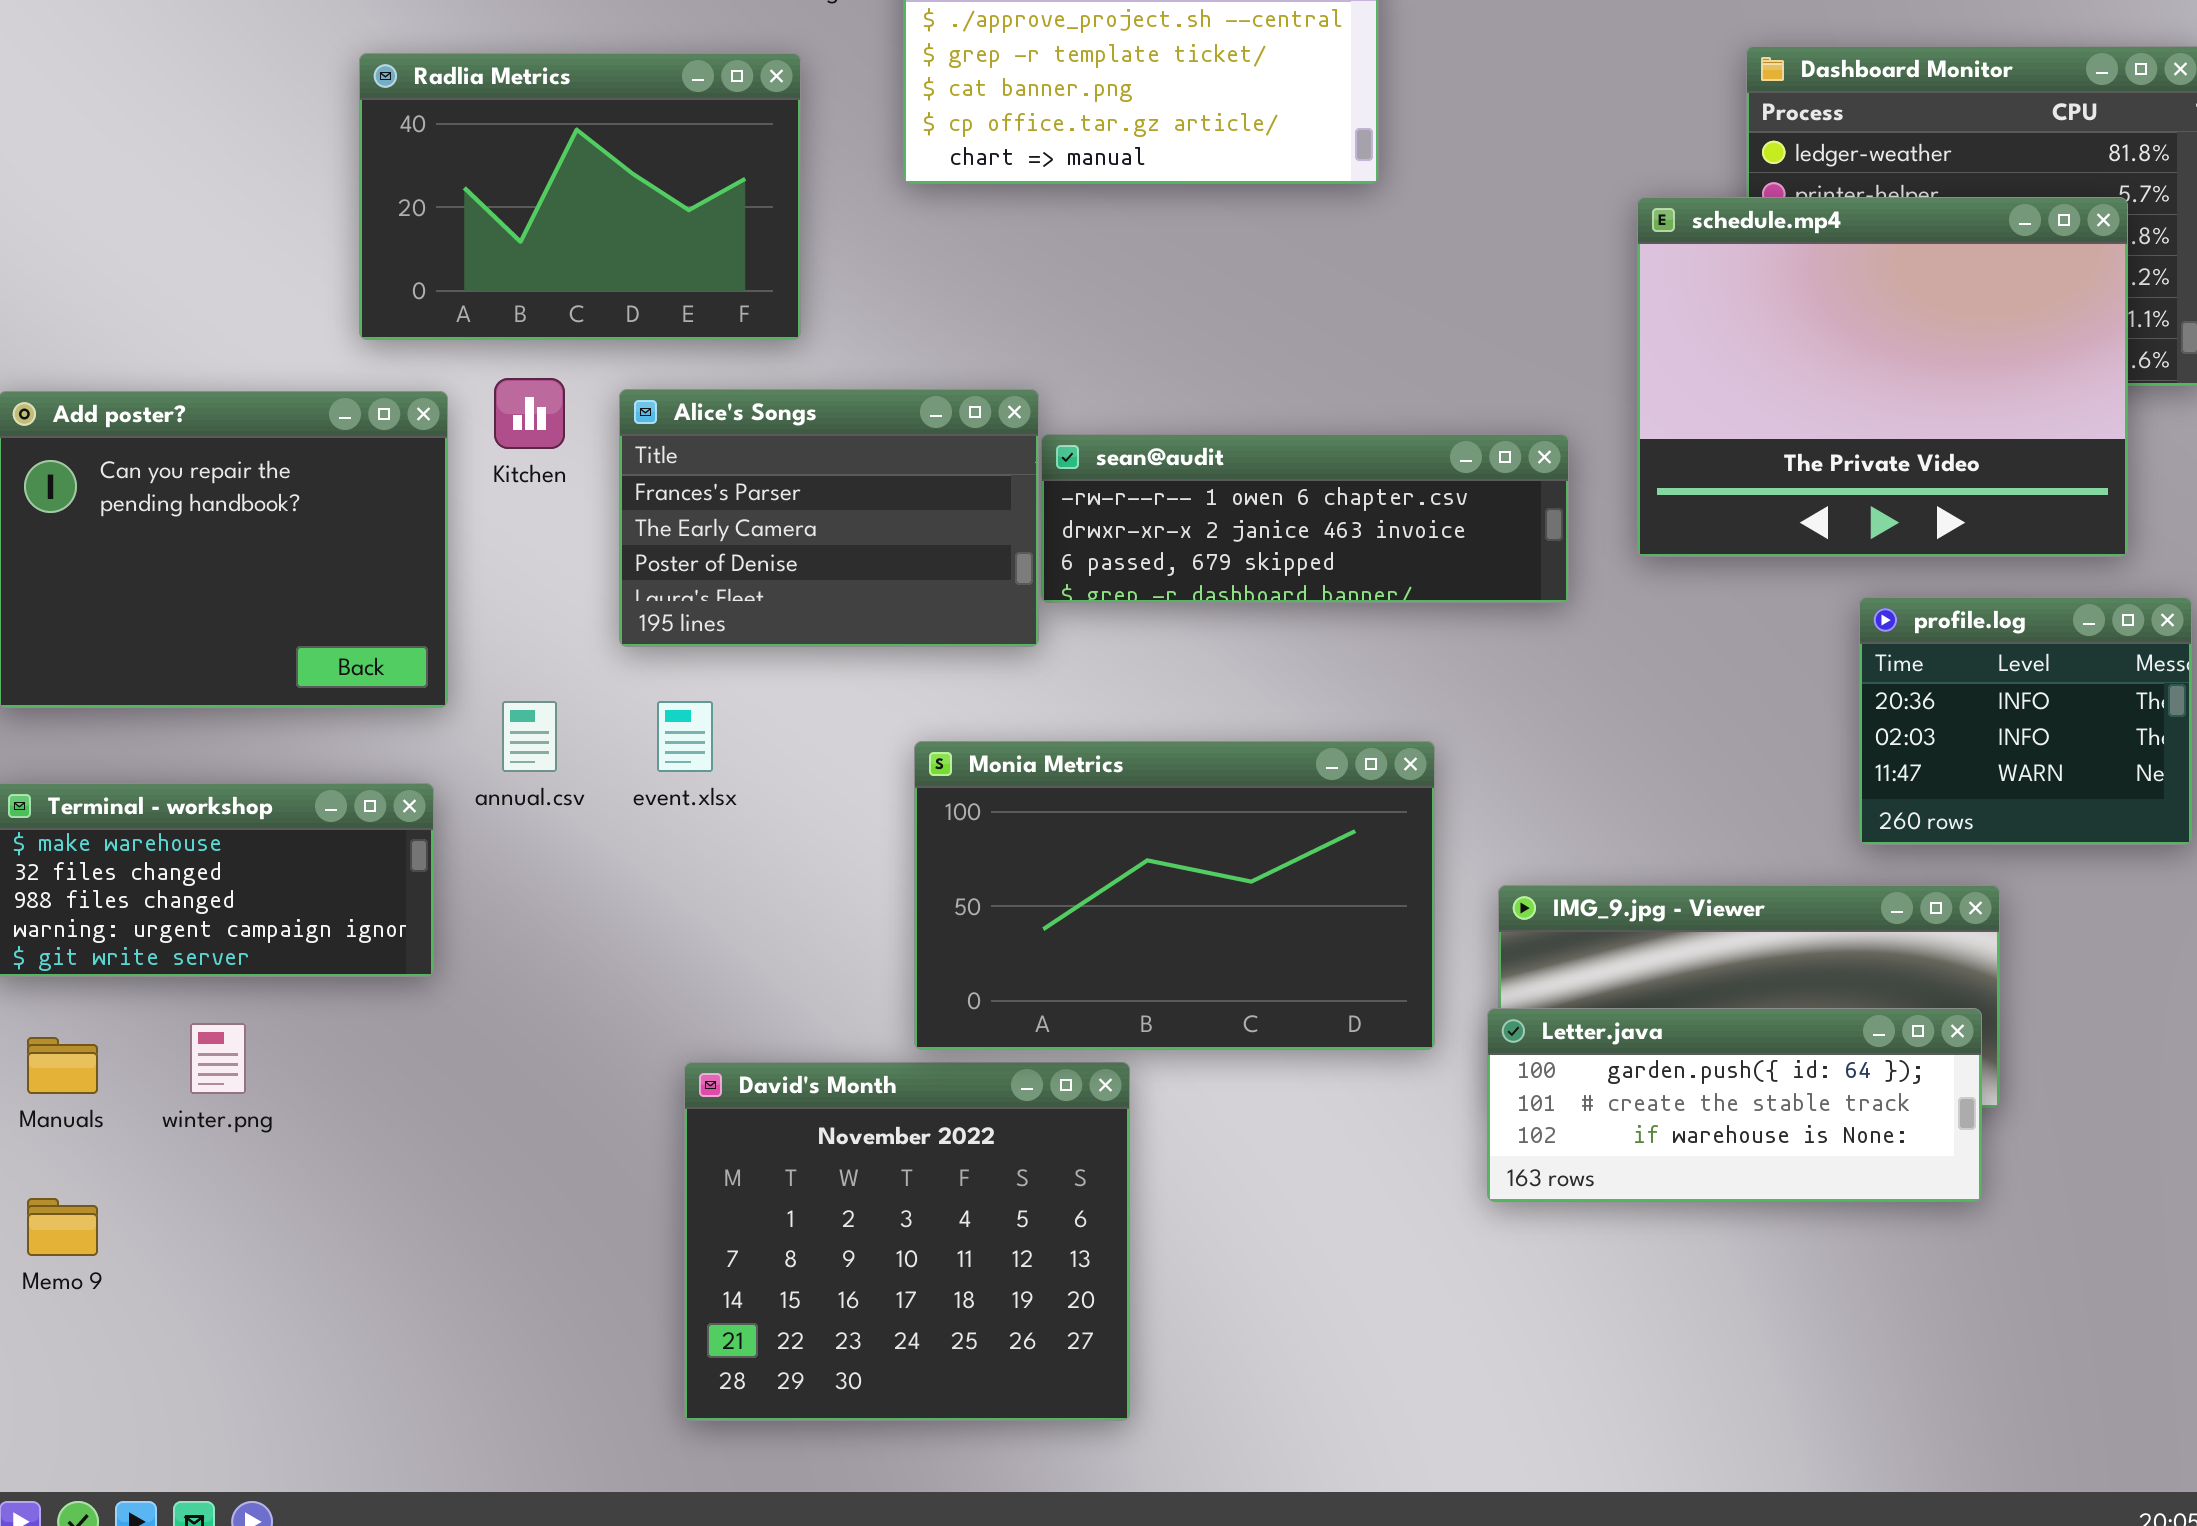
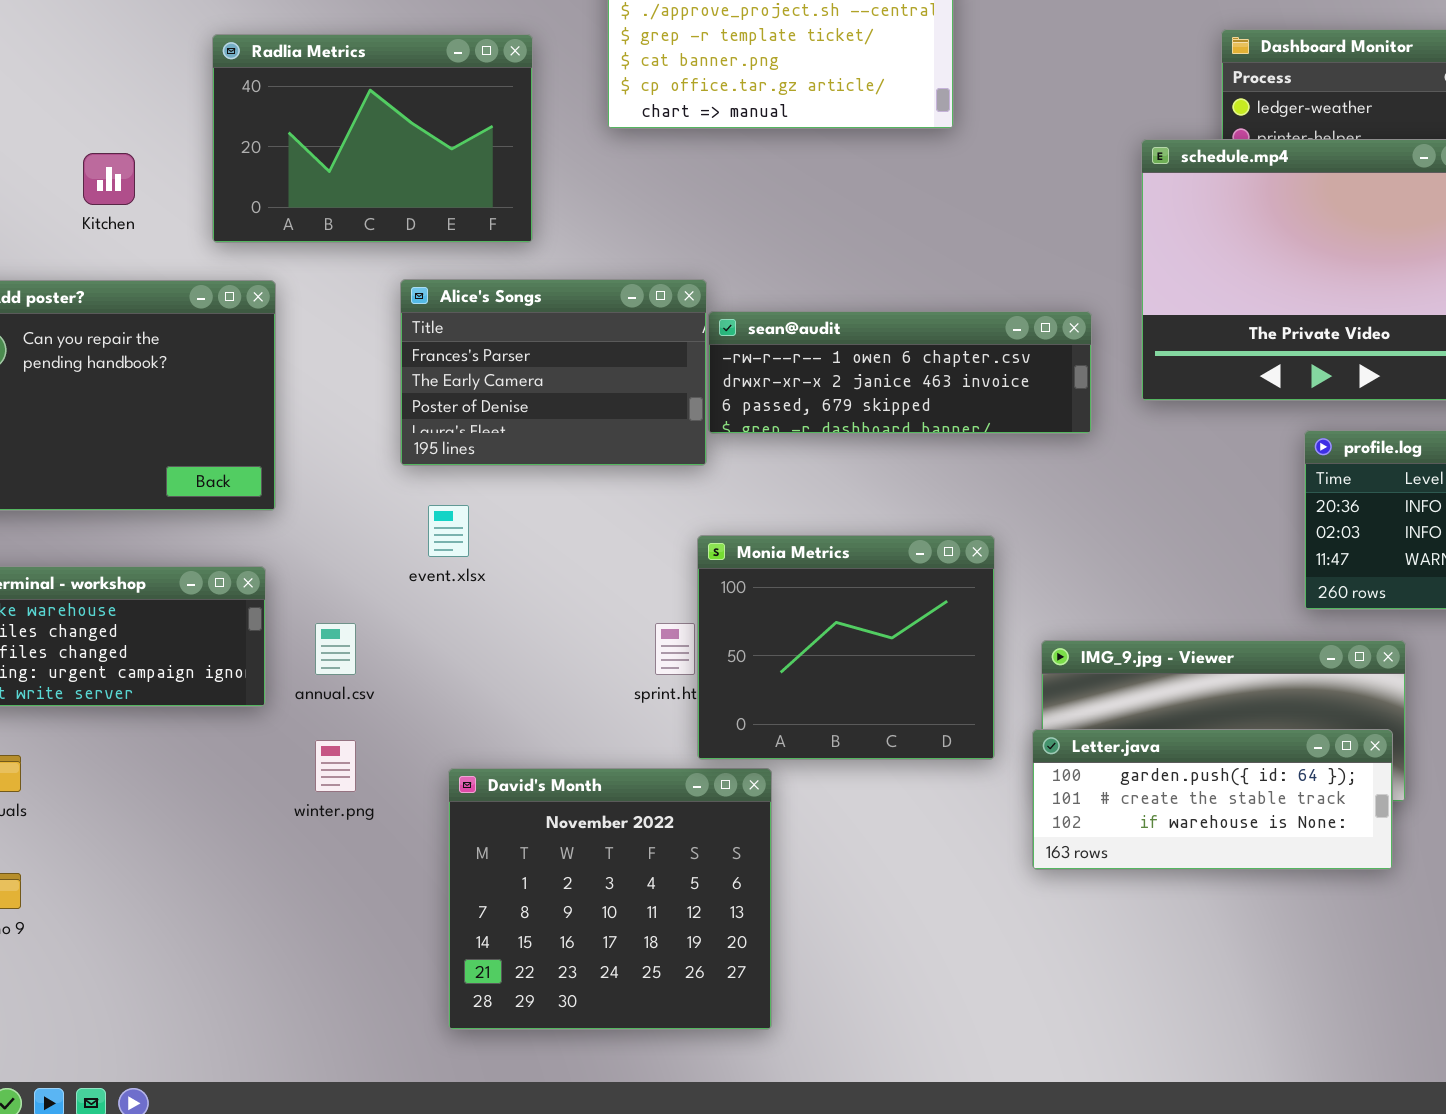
Kitchen: [494,378,565,449] -> [83,153,135,205], moved
annual.csv: [502,701,557,772] -> [315,623,356,675], moved
Monia Metrics: [914,741,1435,1050] -> [697,535,995,760], resized
winter.png: [190,1023,246,1094] -> [315,740,356,792], moved

